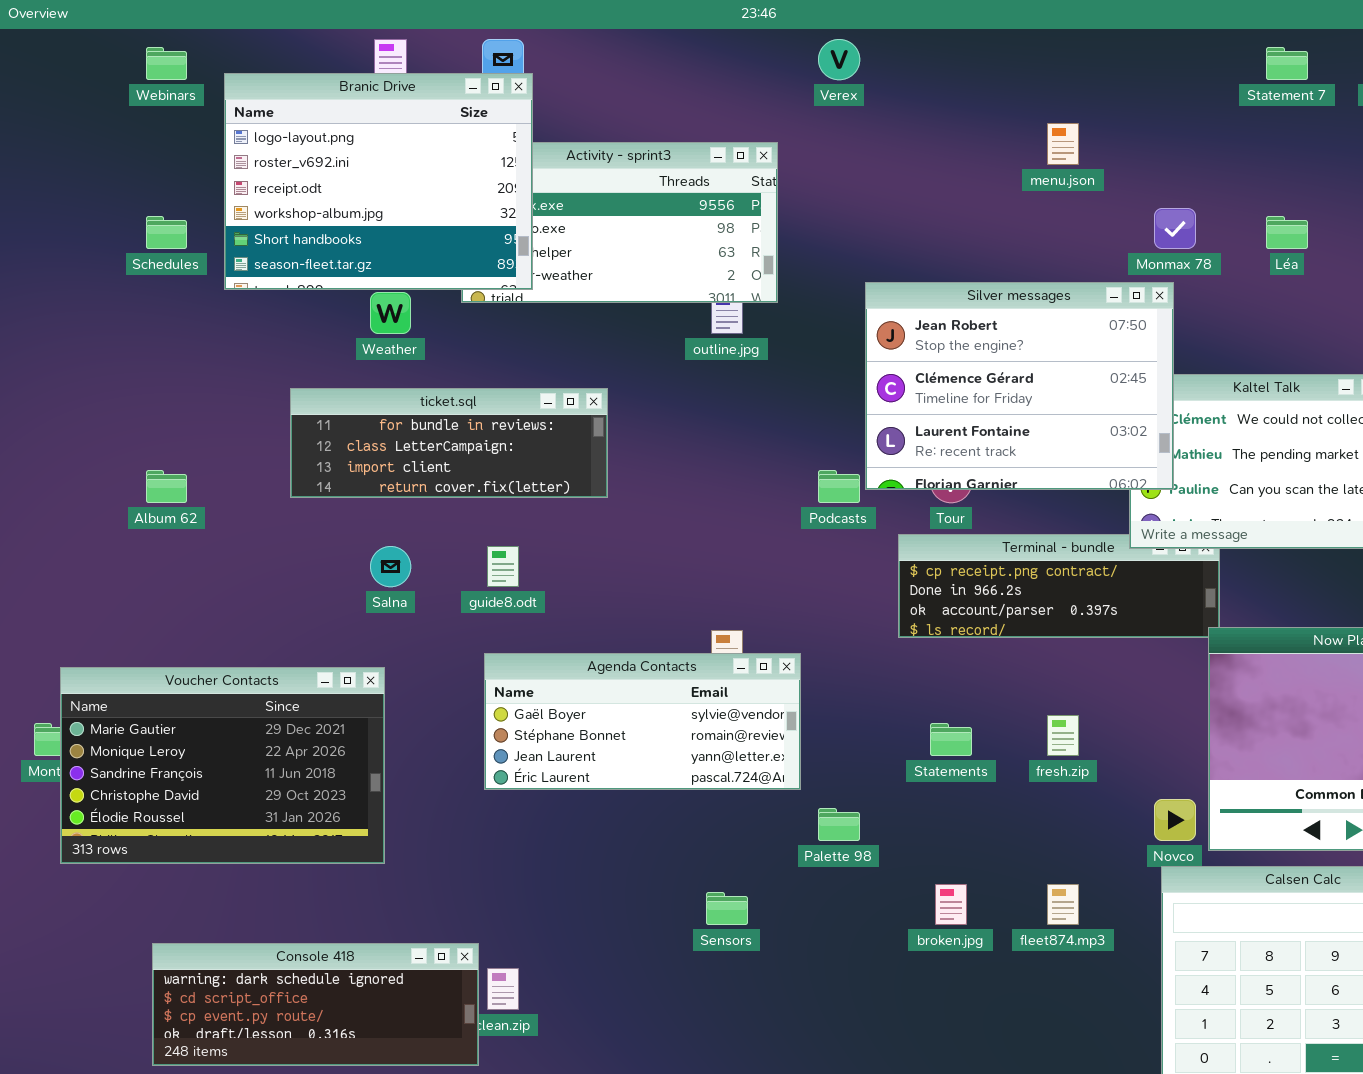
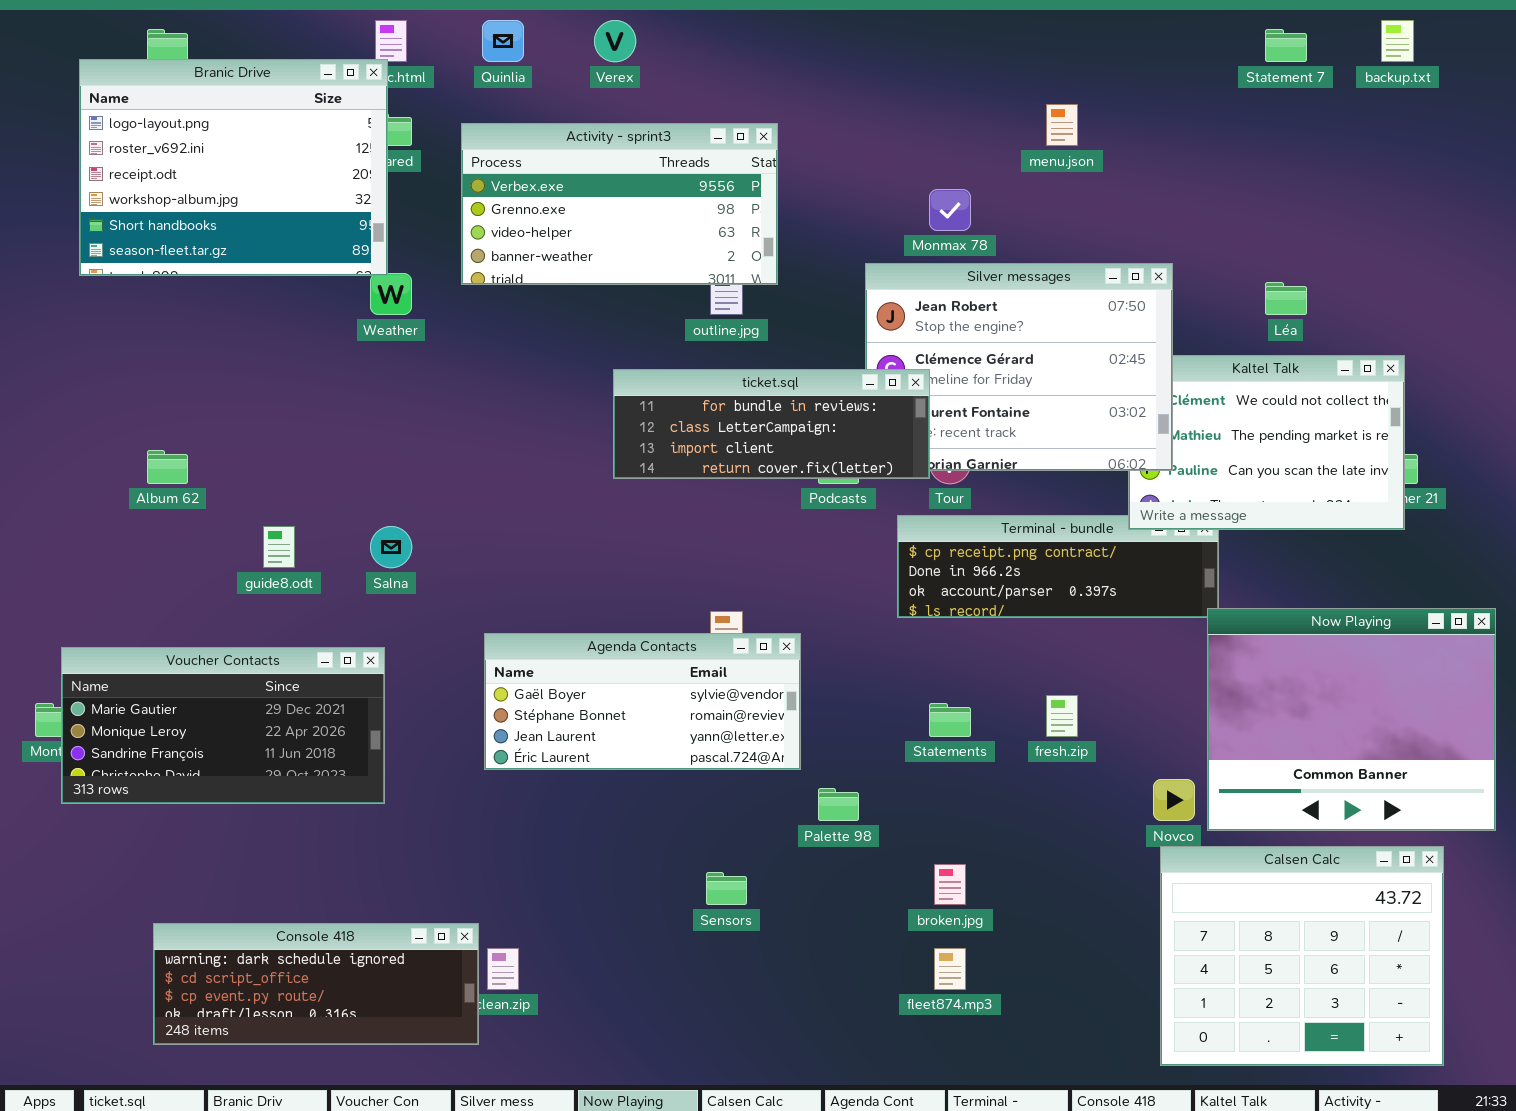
Verex: [818,39,860,80] -> [594,20,636,62], moved
Branic Drive: [224,73,533,290] -> [79,59,388,276], moved
Monmax 78: [1154,208,1196,249] -> [929,189,971,231], moved
Léa: [1266,216,1308,249] -> [1265,282,1307,315], moved
ticket.sql: [290,388,608,498] -> [613,369,930,479], moved
guide8.odt: [487,546,519,587] -> [263,526,295,568], moved
Voucher Contacts: [60,667,385,864] -> [61,647,385,804], resized
fleet874.mp3: [1047,884,1079,925] -> [934,948,966,990], moved

